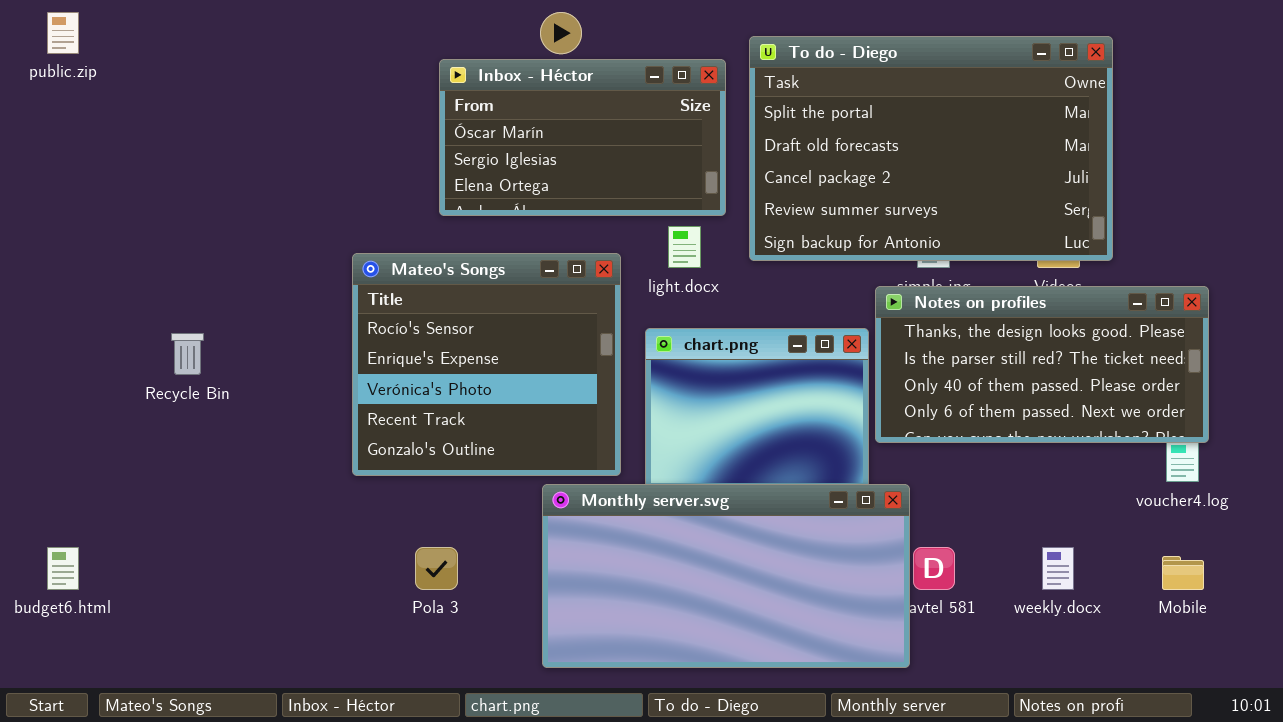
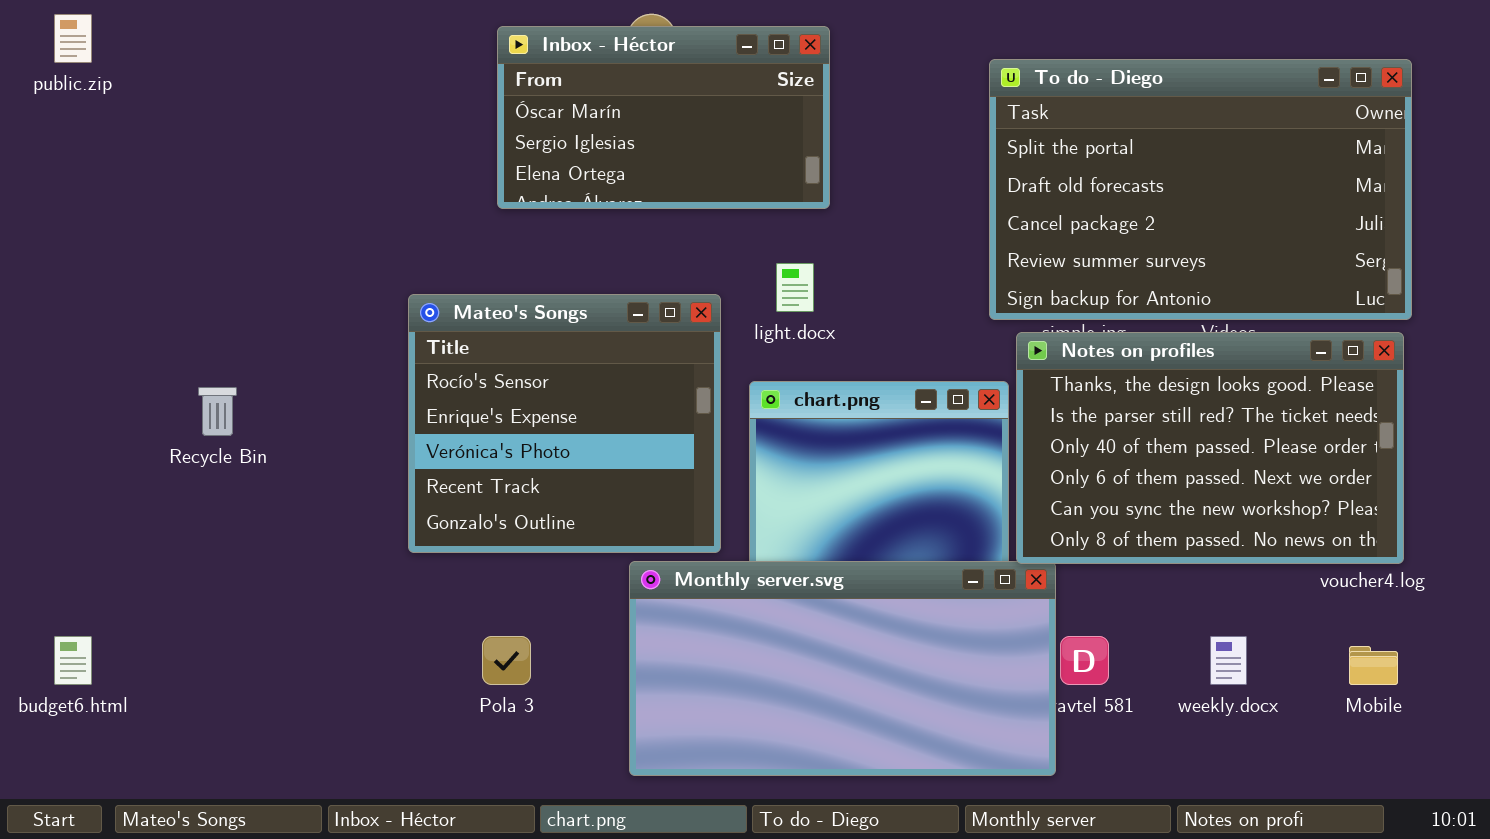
To do - Diego: [749,36,1113,261] -> [989,59,1412,320], moved
Inbox - Héctor: [439,59,726,216] -> [497,26,830,209], moved
Notes on profiles: [875,286,1209,443] -> [1016,332,1404,564], resized

